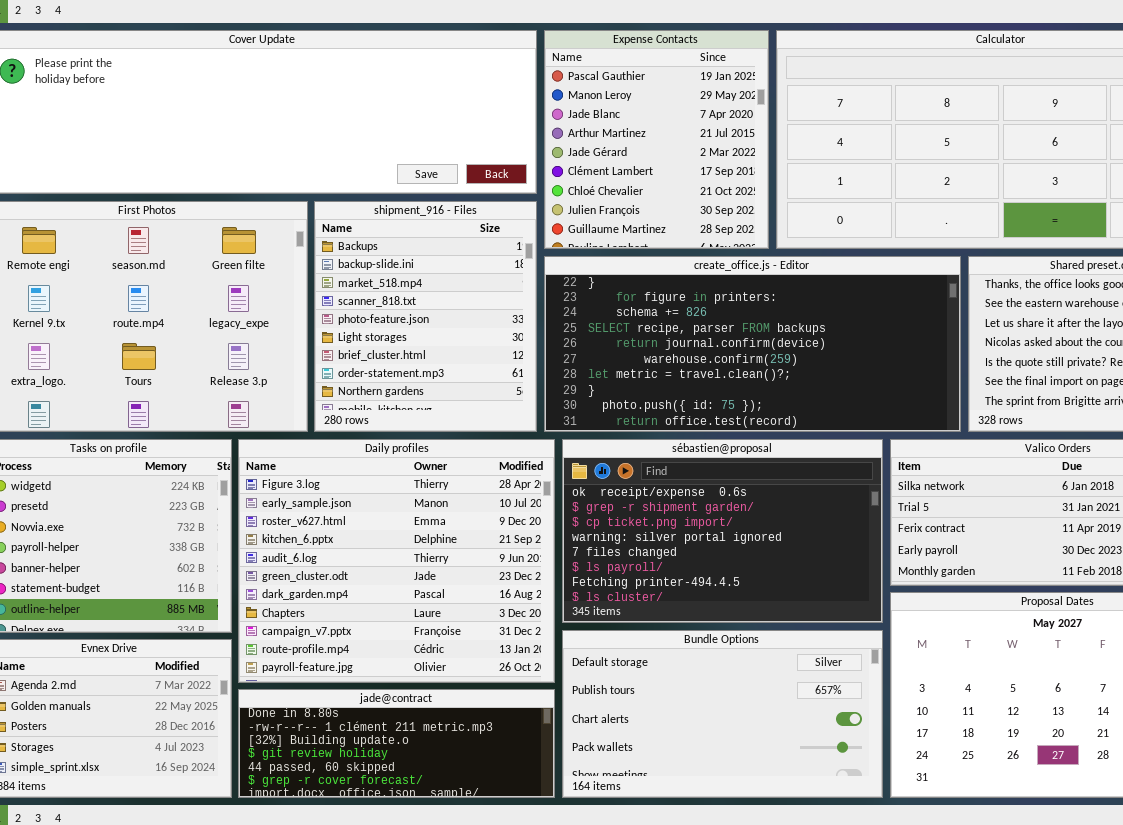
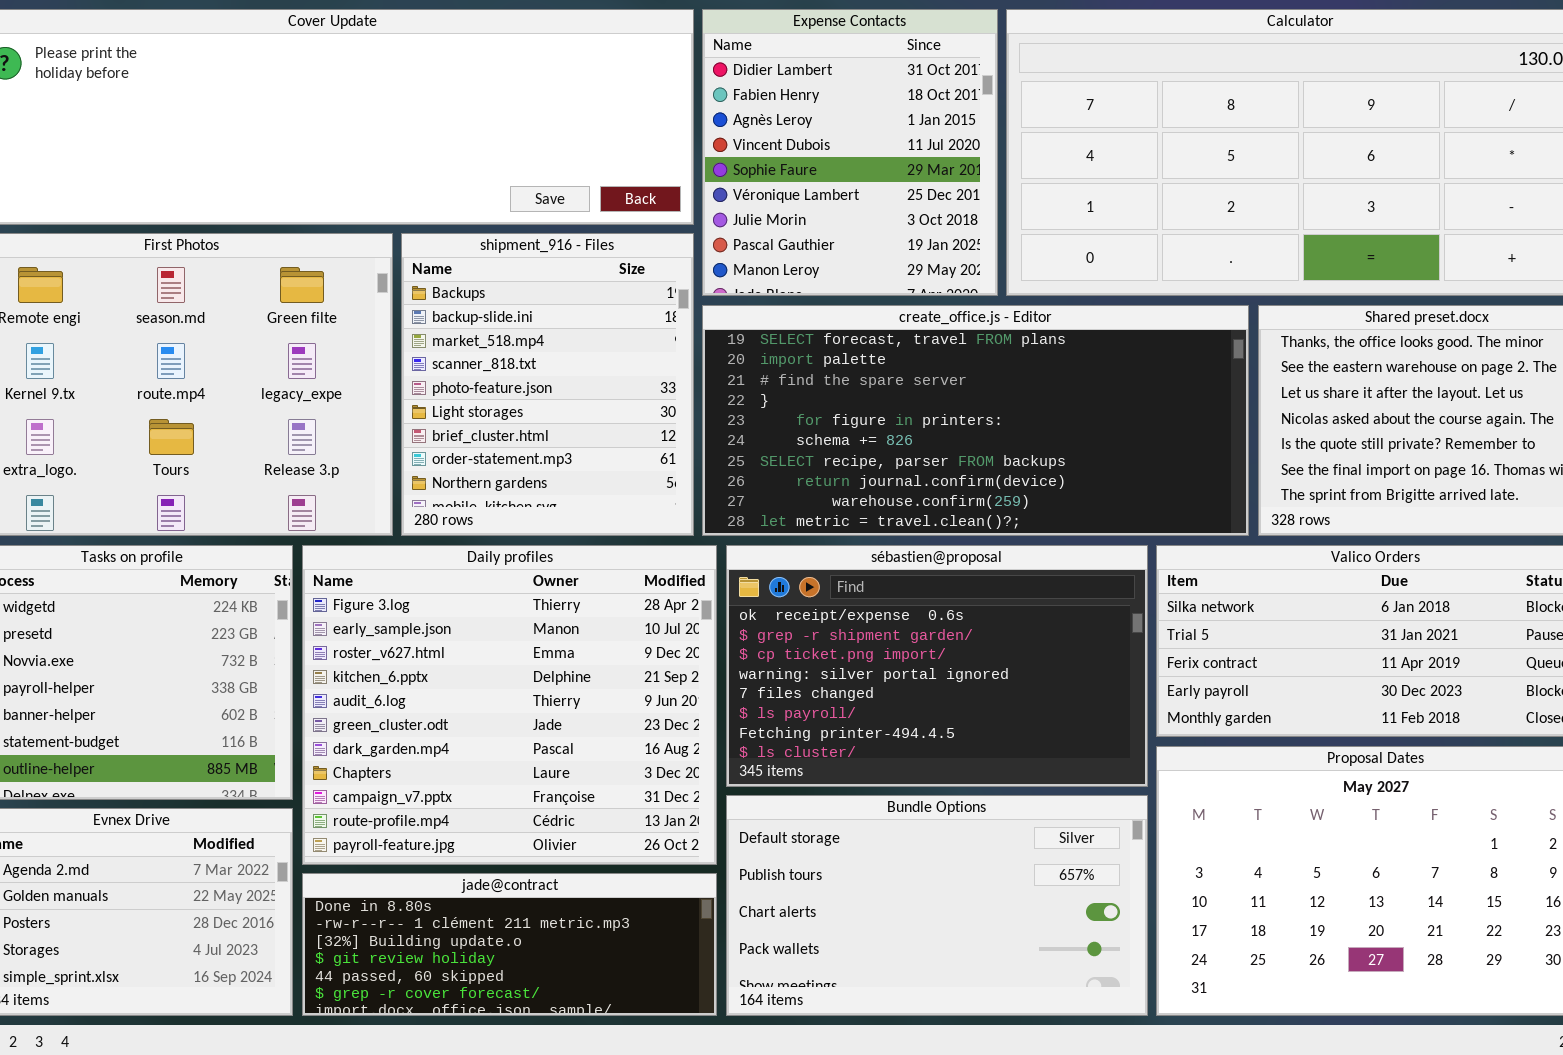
Expense Contacts: [544,30,769,249] -> [702,9,998,296], scrolled up 7 rows
create_office.js - Editor: [544,256,961,432] -> [702,305,1249,536], scrolled up 3 rows

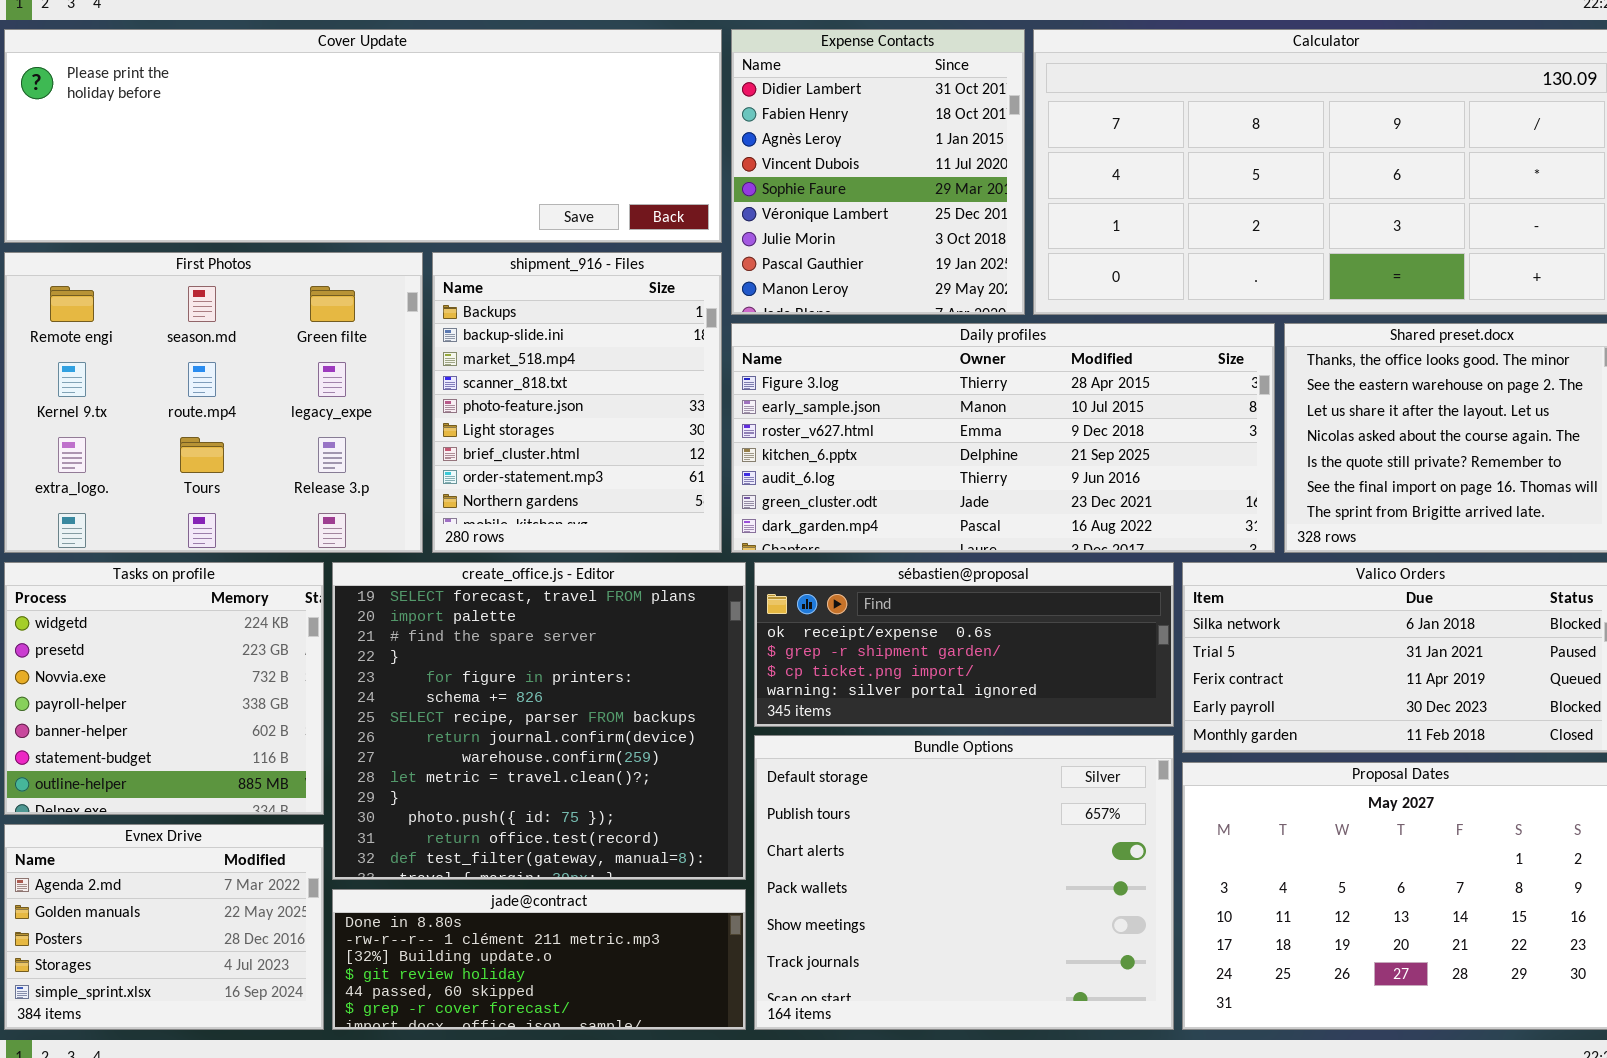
create_office.js - Editor: [702,305,1249,536] -> [332,562,746,880], moved, resized
Daily profiles: [302,545,717,865] -> [731,323,1275,553], moved, resized
sébastien@proposal: [726,545,1148,787] -> [754,562,1174,727], resized
Bundle Options: [726,795,1148,1016] -> [754,735,1174,1030], resized

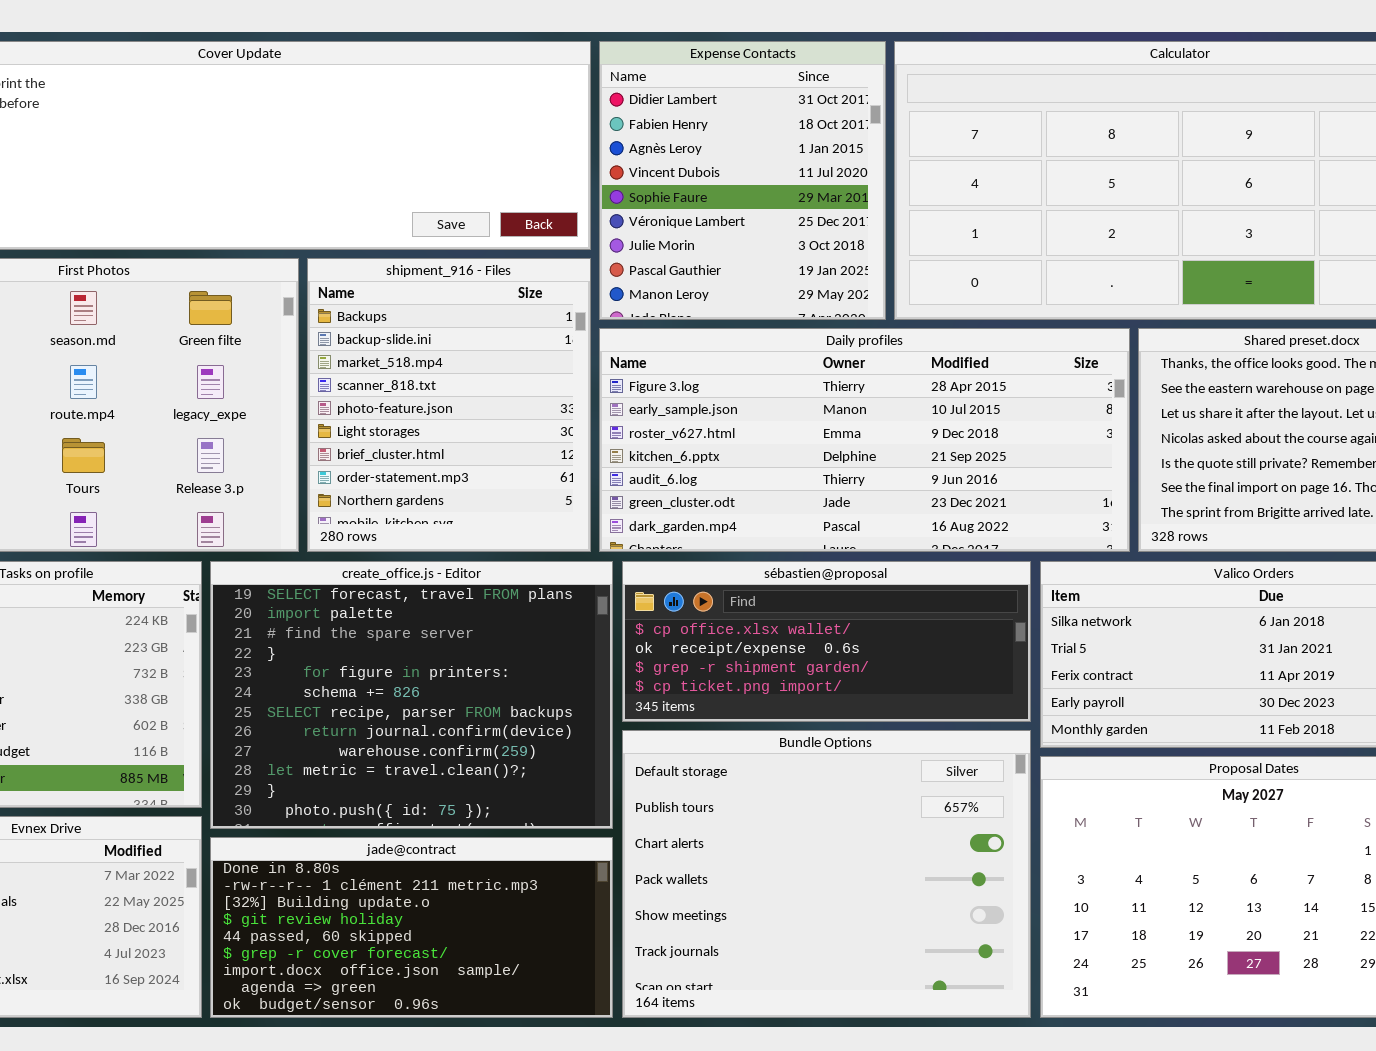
create_office.js - Editor: [332,562,746,880] -> [210,561,613,829], resized
sébastien@proposal: [754,562,1174,727] -> [622,561,1031,722], scrolled up 1 row
jade@contract: [332,889,746,1030] -> [210,837,613,1018], resized

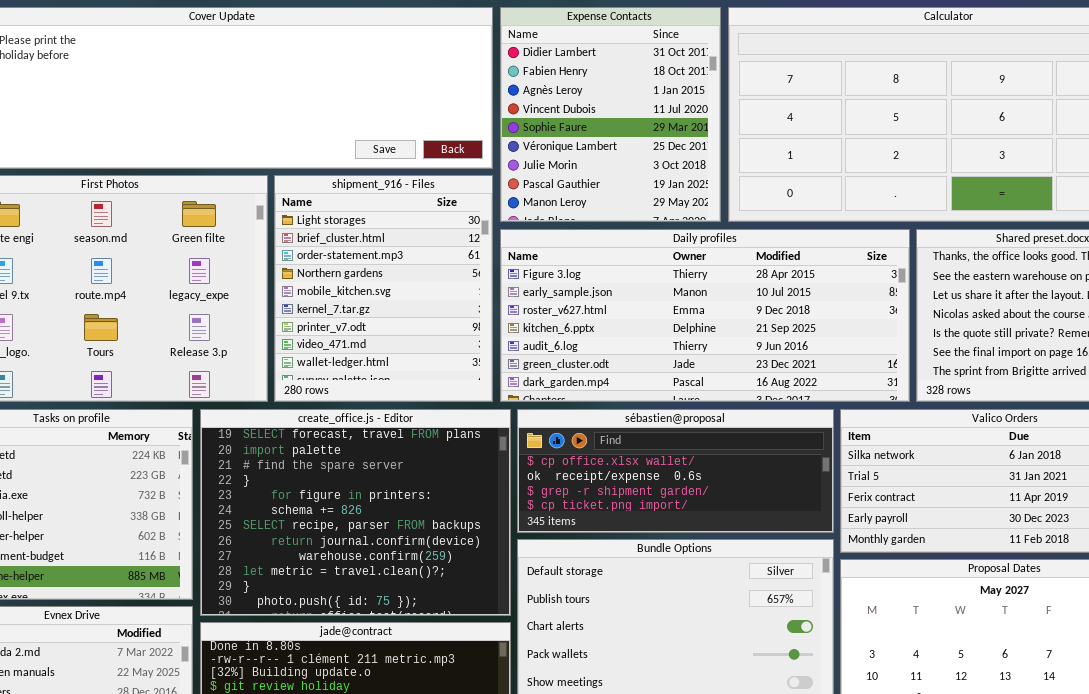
shipment_916 - Files: [307,258,591,552] -> [274,175,493,402], scrolled down 5 rows

